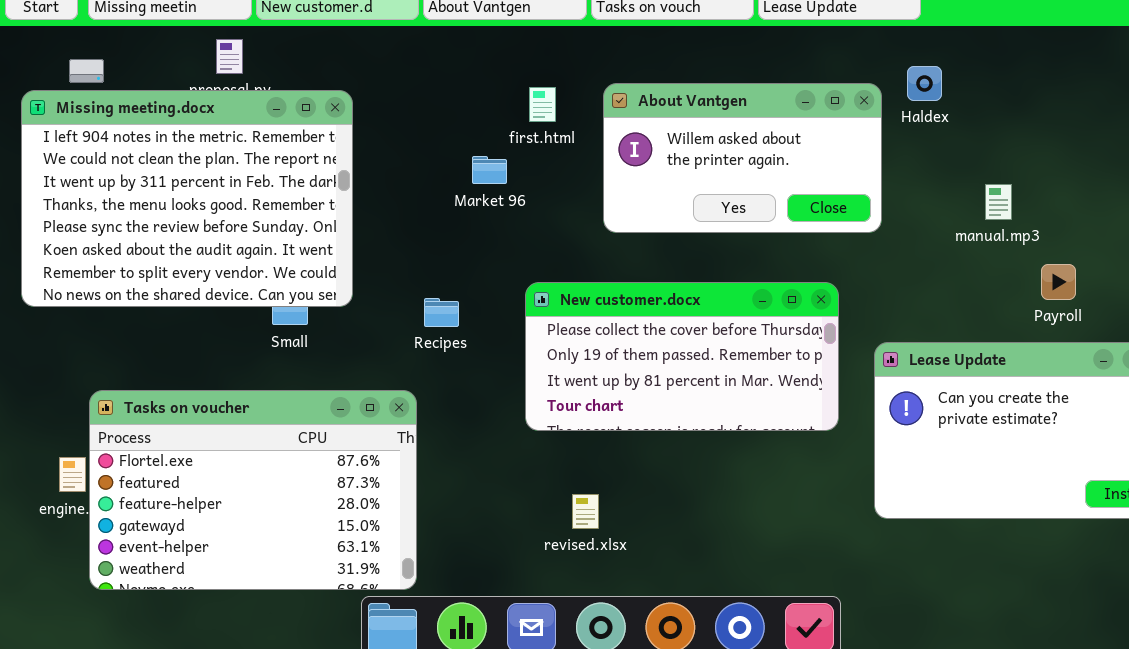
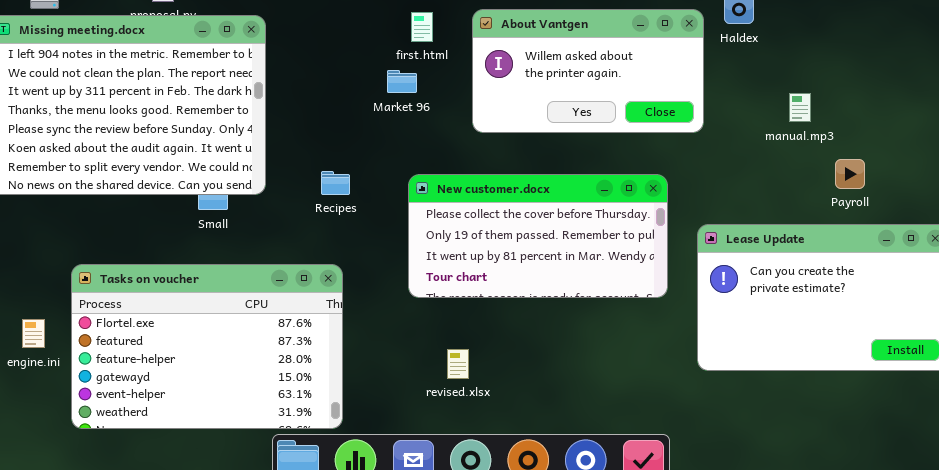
Market 96: [472,156,507,184] -> [387,70,417,93], moved
Recipes: [424,298,459,327] -> [321,171,350,195], moved
Tasks on voucher: [89,390,417,590] -> [71,264,343,429], moved

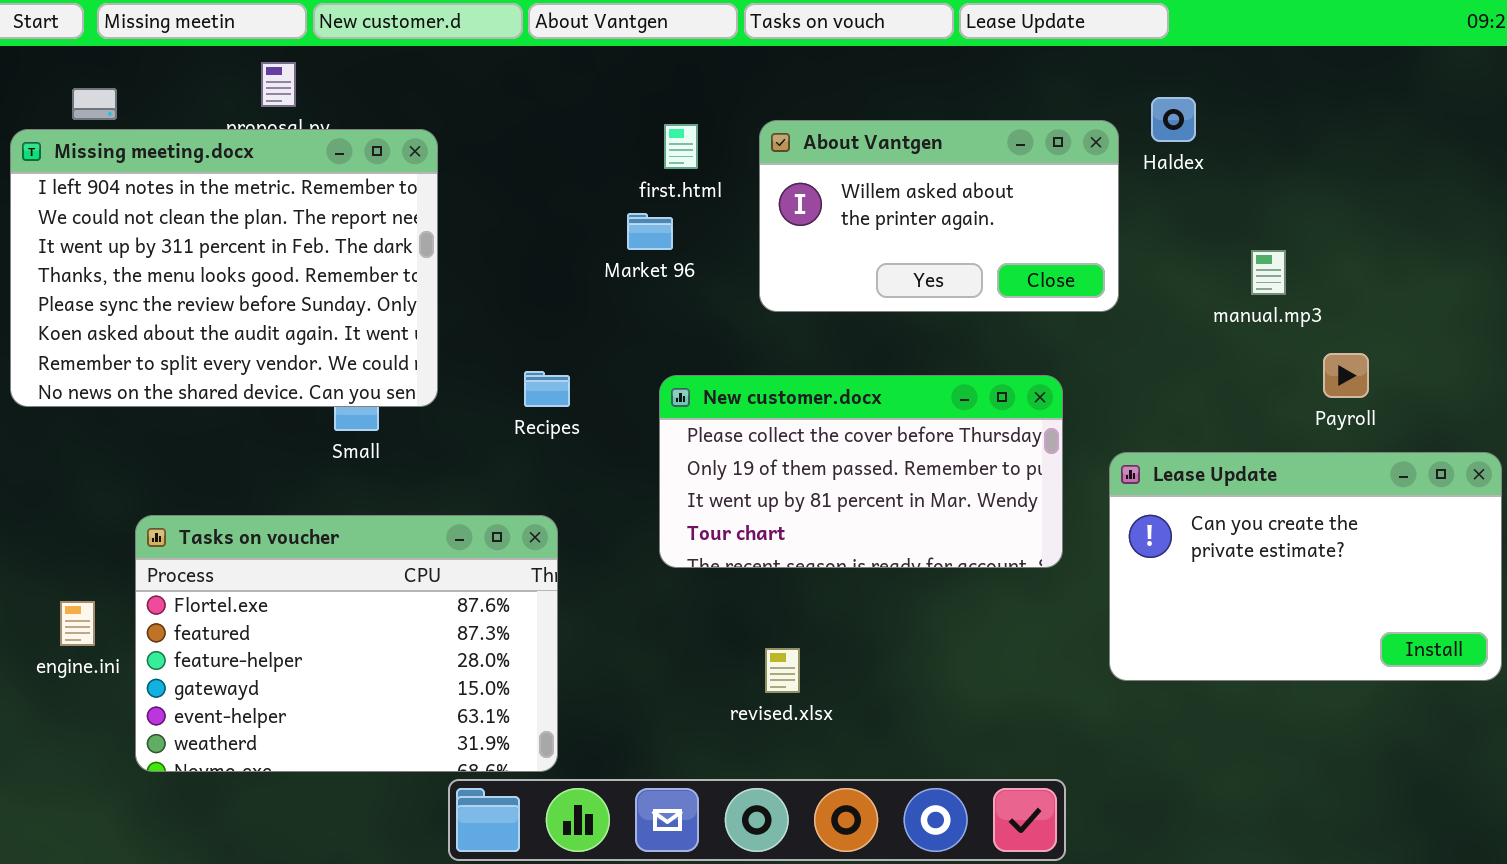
revised.xlsx: [447,349,469,379] -> [765,648,800,693], moved

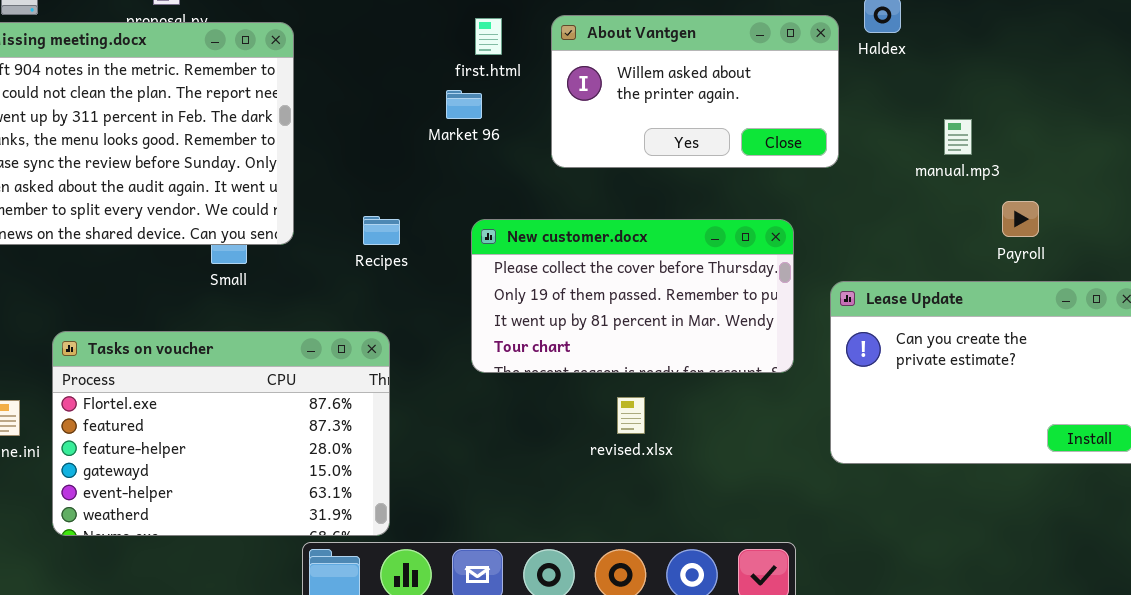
revised.xlsx: [765,648,800,693] -> [617,397,645,434], moved

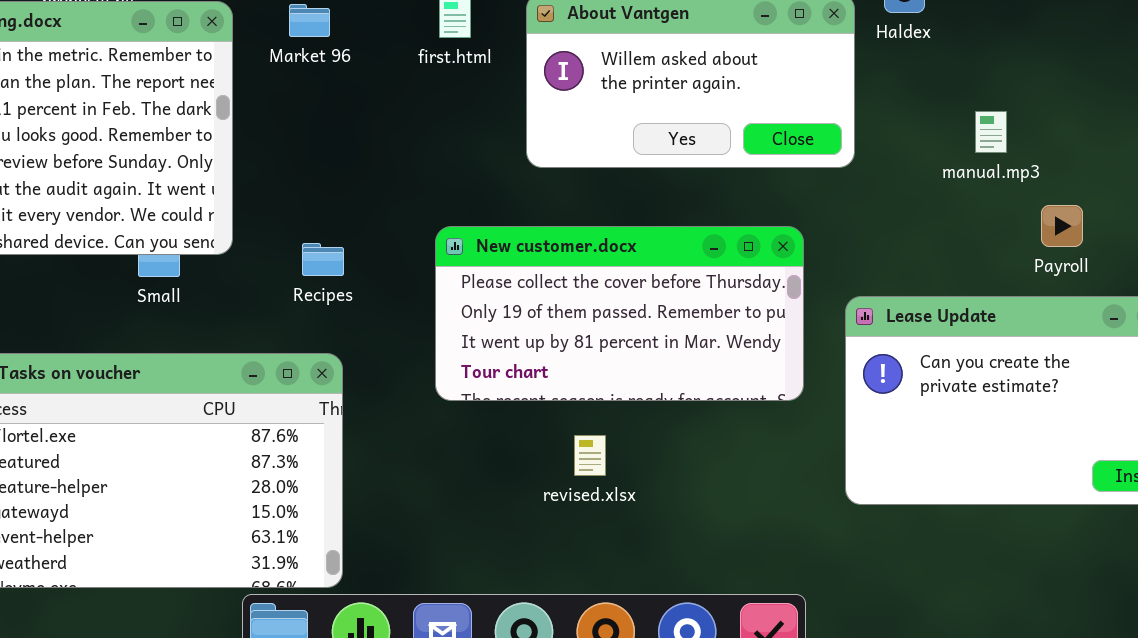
Market 96: [446,90,482,119] -> [289,4,330,37], moved
Recipes: [363,216,400,245] -> [302,243,344,276], moved
revised.xlsx: [617,397,645,434] -> [574,435,606,476], moved

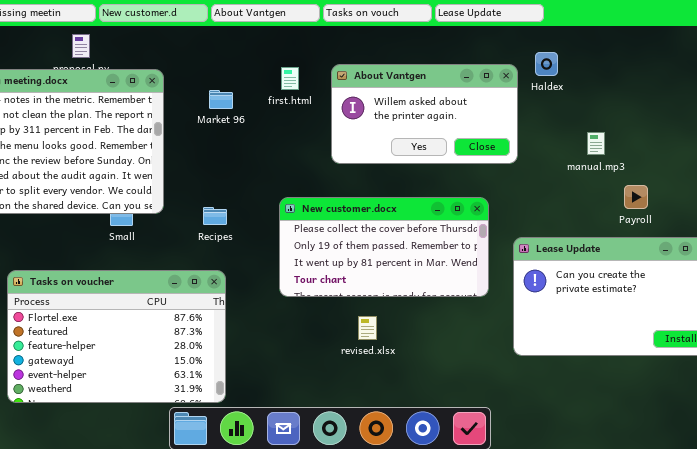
Market 96: [289,4,330,37] -> [209,90,233,109], moved

